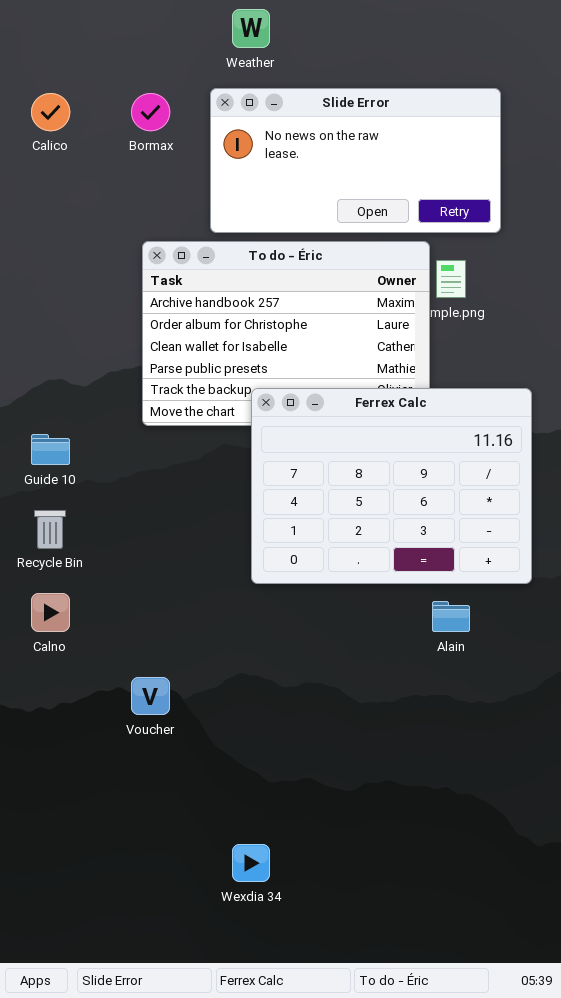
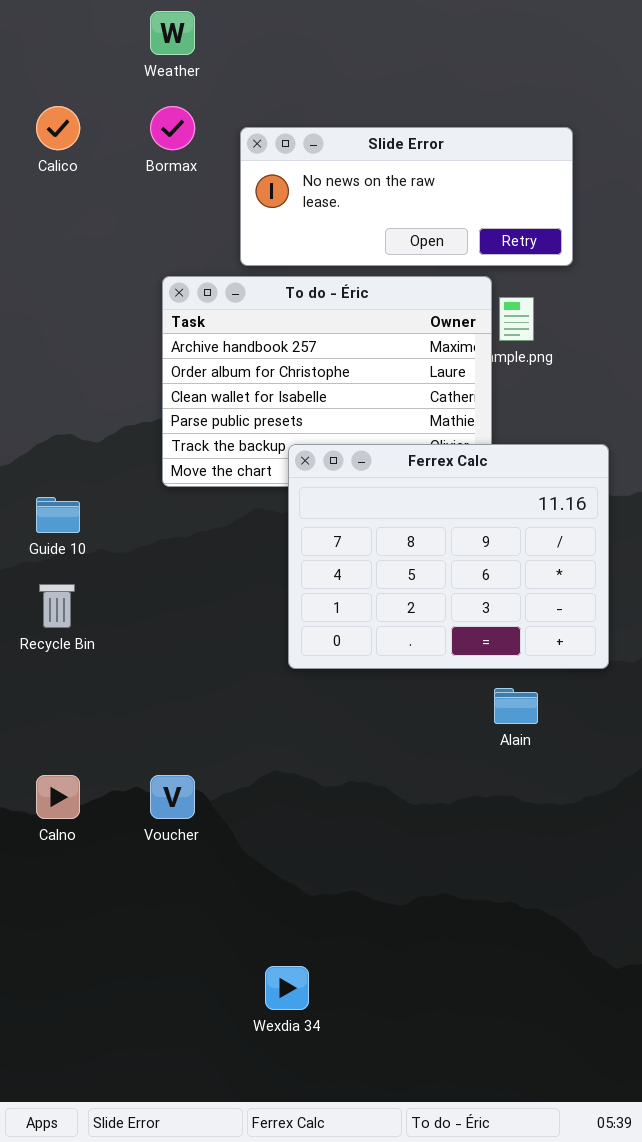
Weather: [232,9,270,48] -> [150,11,195,55], moved
Slide Error: [210,88,501,233] -> [240,127,573,266], resized
Calno: [31,593,70,632] -> [36,775,80,819], moved

